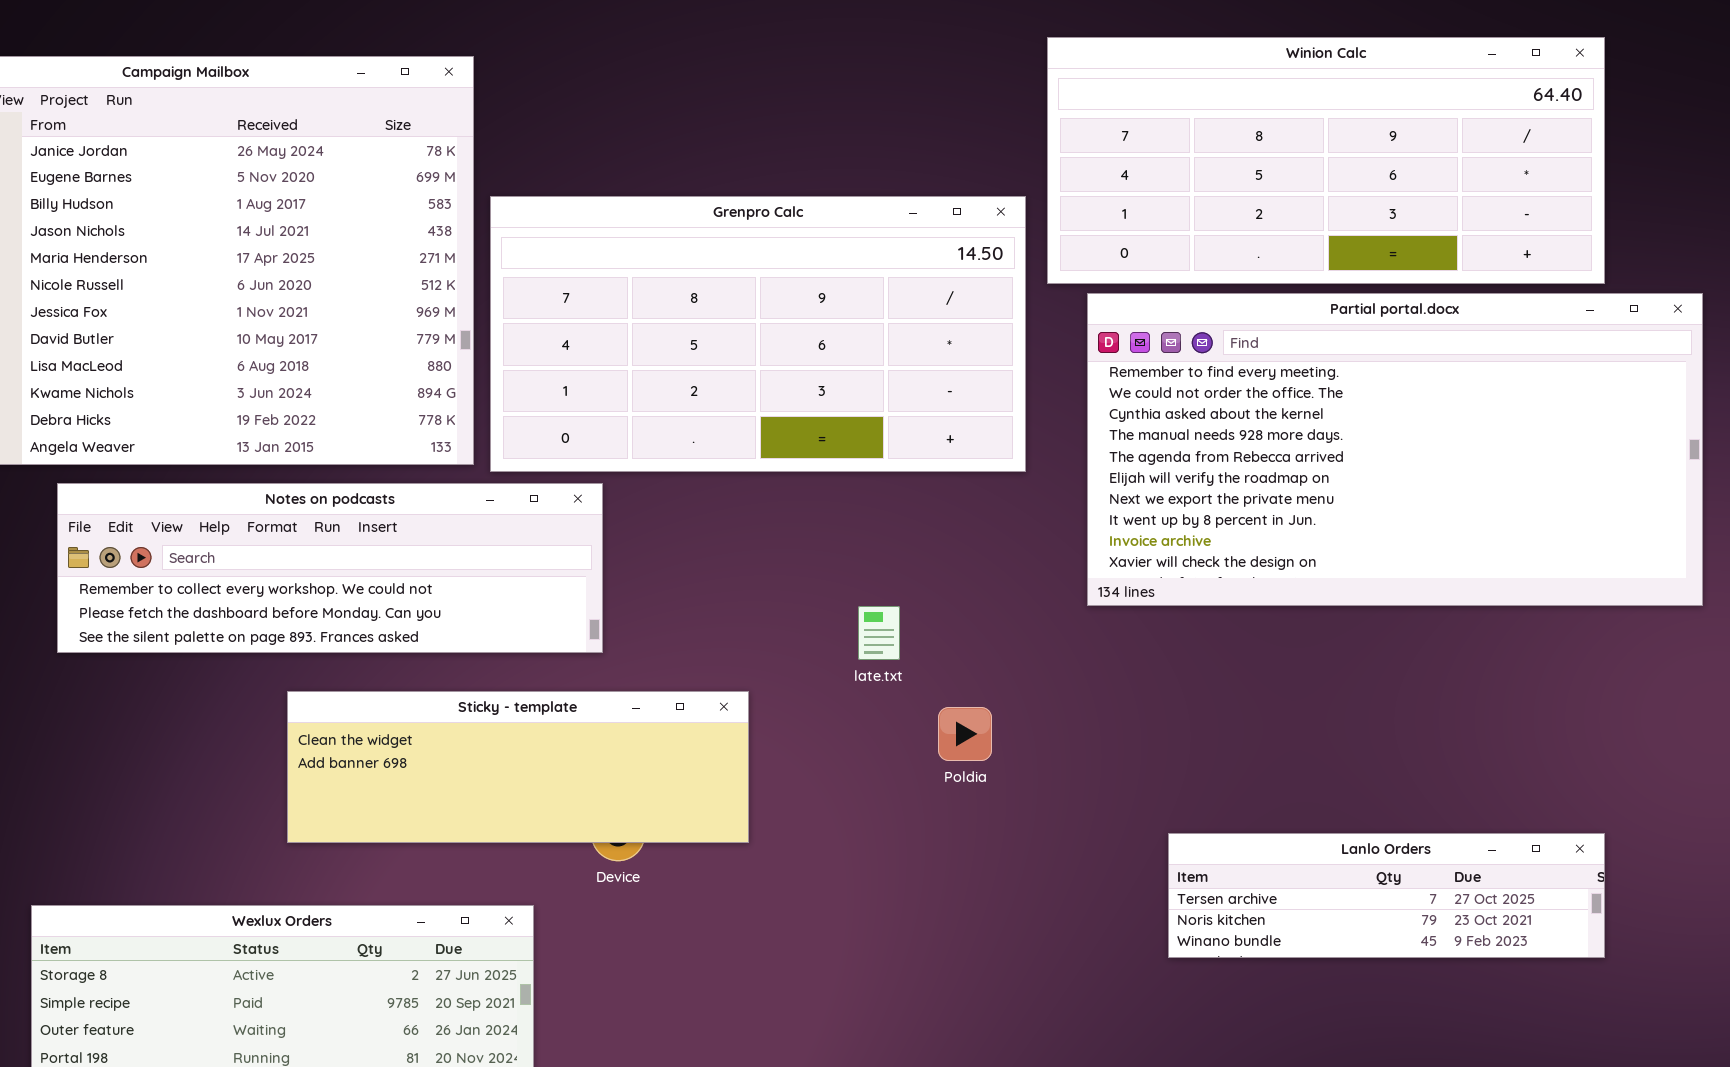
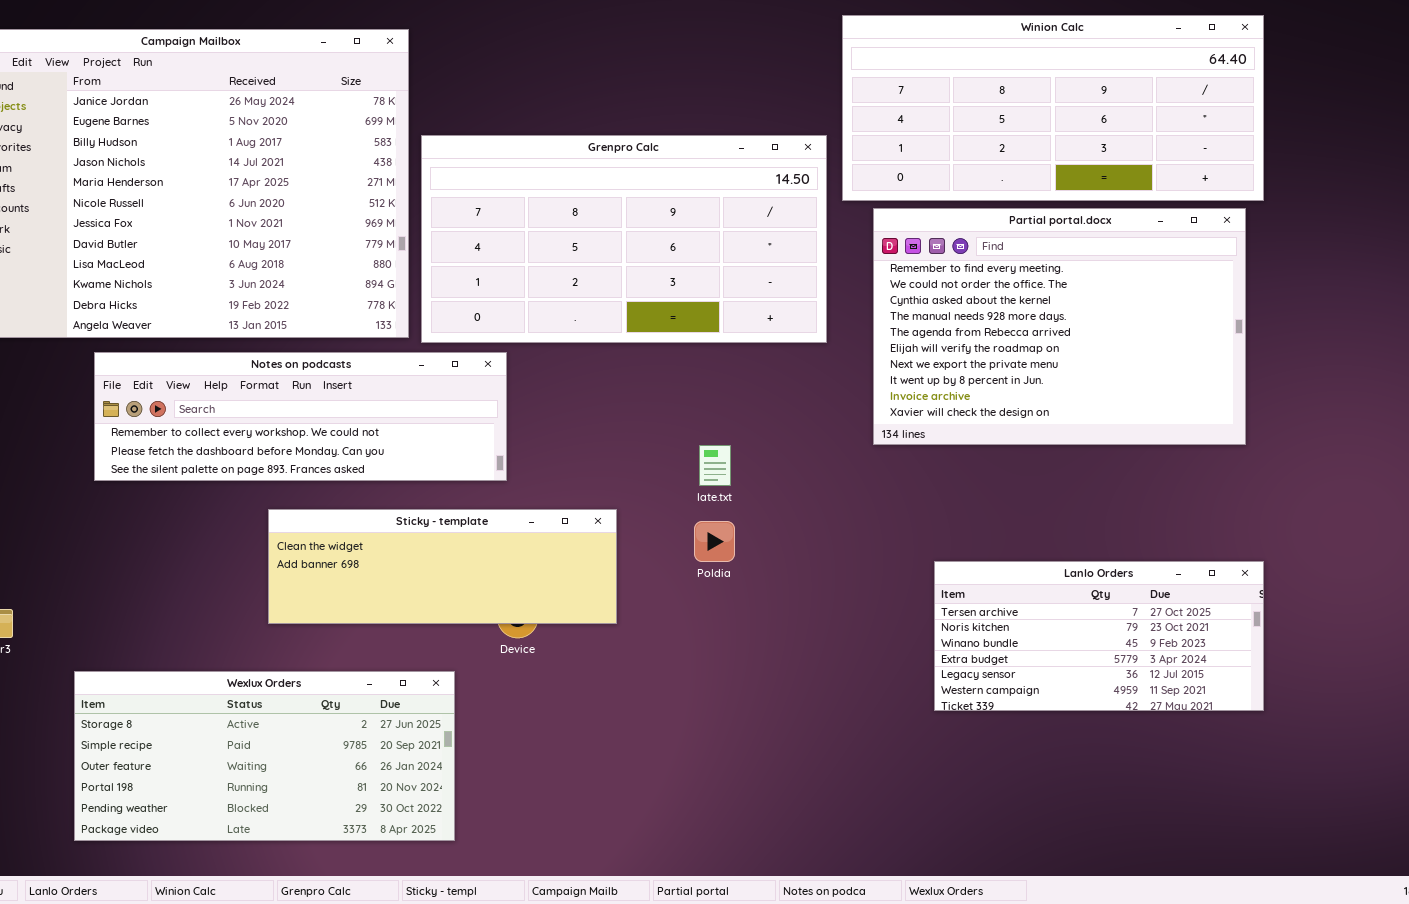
Partial portal.docx: [1087,293,1703,606] -> [873,208,1246,445], resized
Poldia: [938,707,992,761] -> [694,521,735,562], moved
Lanlo Orders: [1168,833,1605,958] -> [934,561,1264,711], resized

